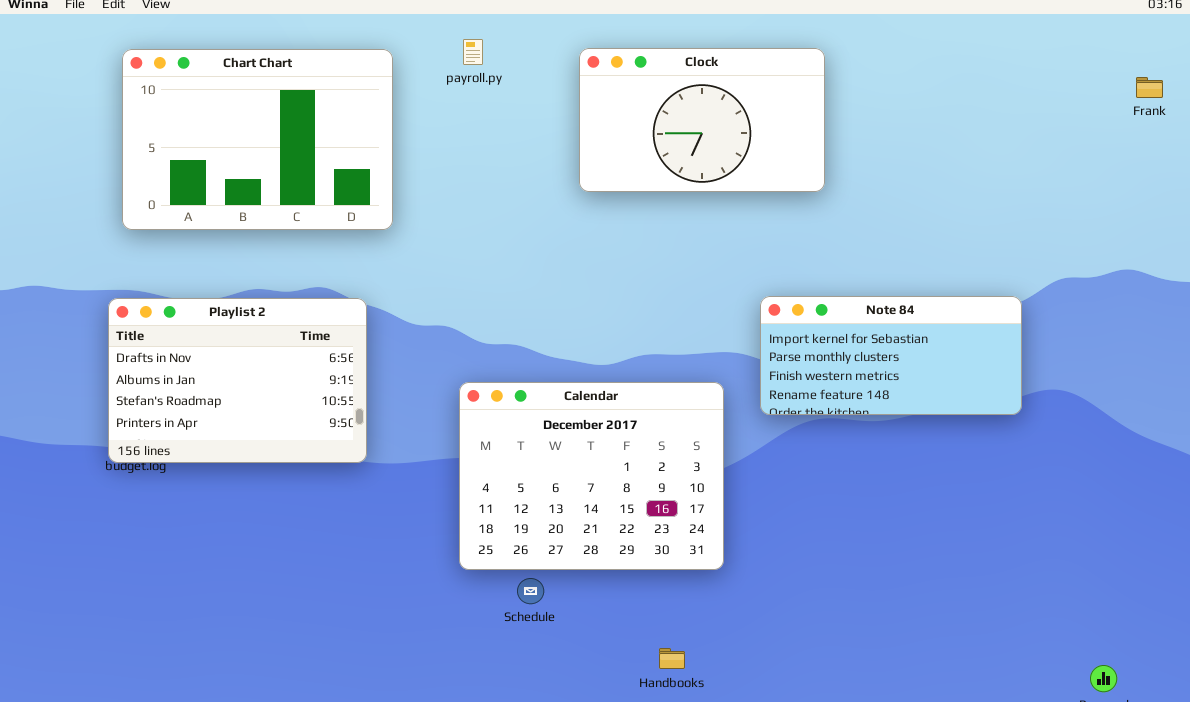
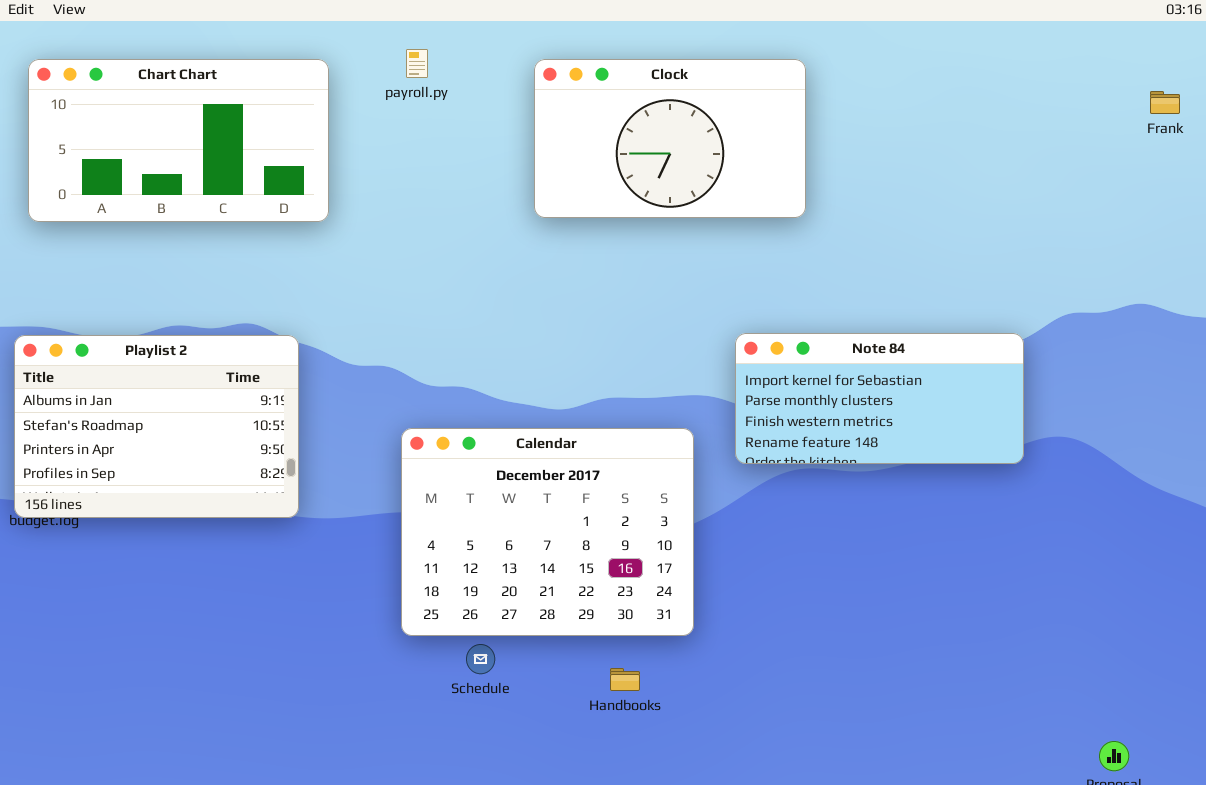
Chart Chart: [122,49,393,230] -> [28,59,329,222], resized
Playlist 2: [108,298,367,463] -> [14,335,299,518], scrolled down 1 row
Handbooks: [659,648,685,669] -> [610,668,640,691], moved

